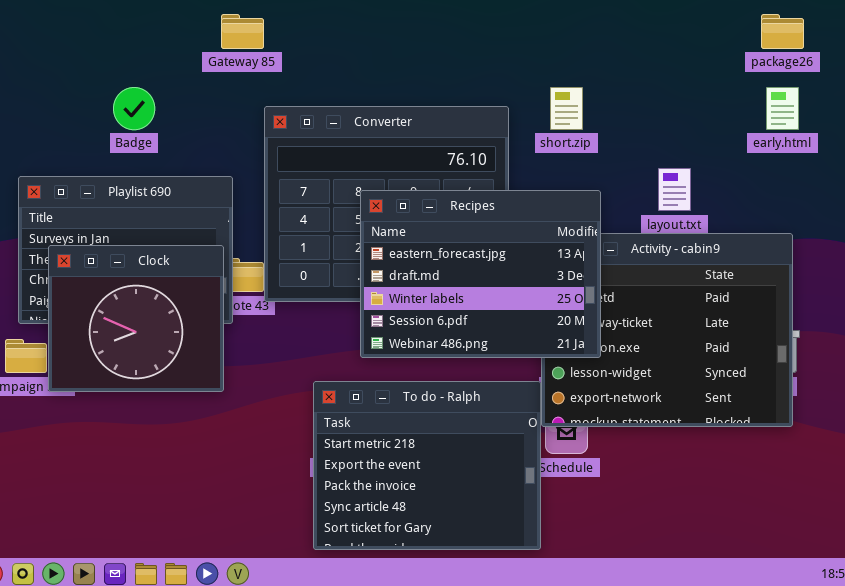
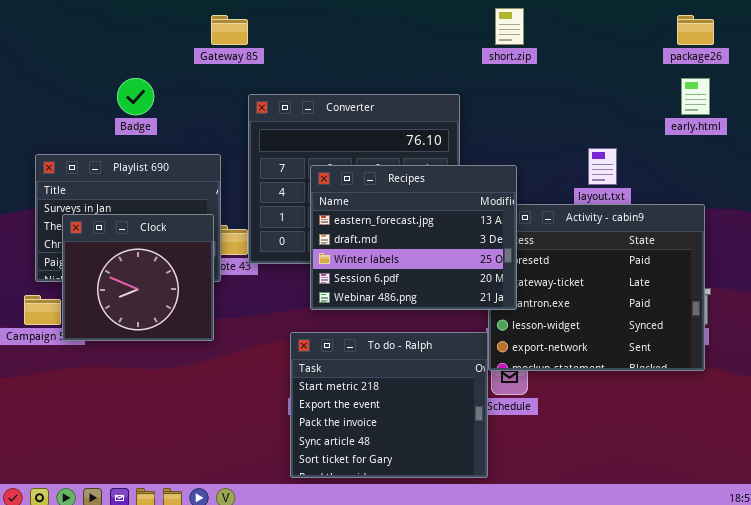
short.zip: [550,87,583,130] -> [495,8,524,45], moved
Recipes: [360,190,601,358] -> [310,165,517,310], moved

